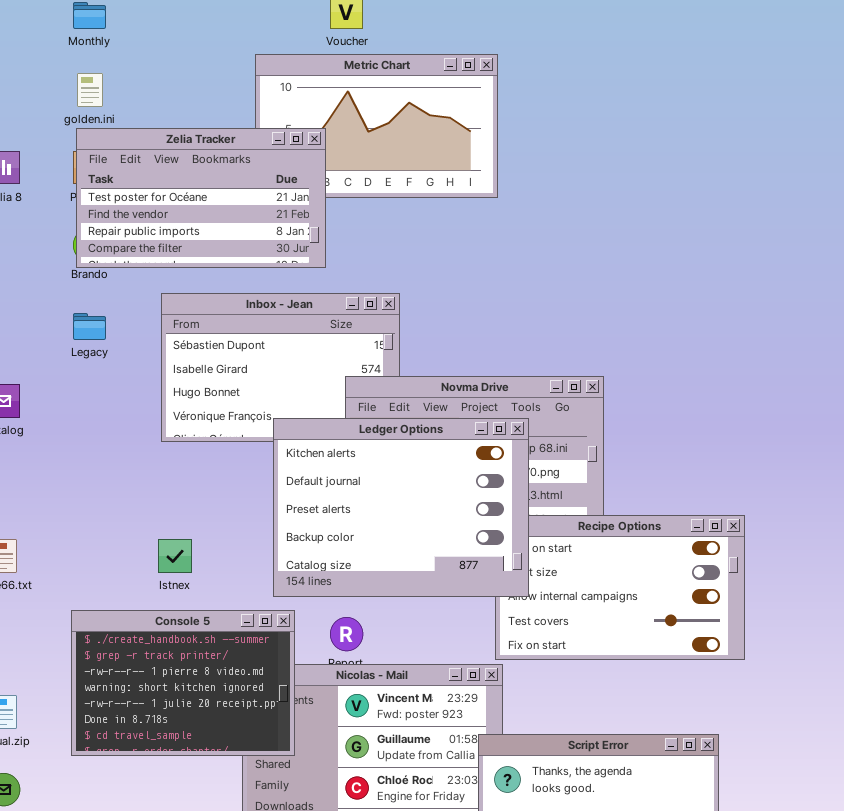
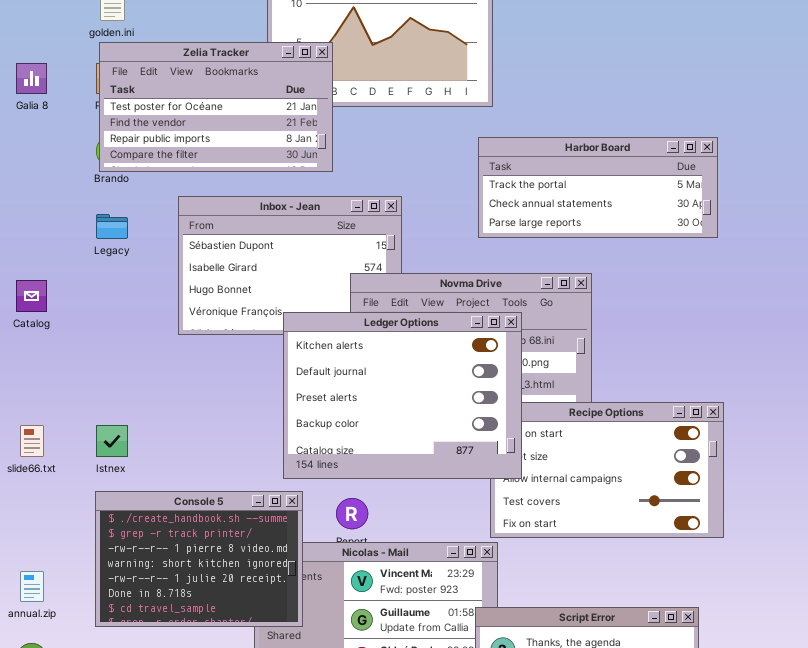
Harbor Board: none -> [478,137,718,238], opened
Istnex: [158,539,192,573] -> [96,425,128,457], moved

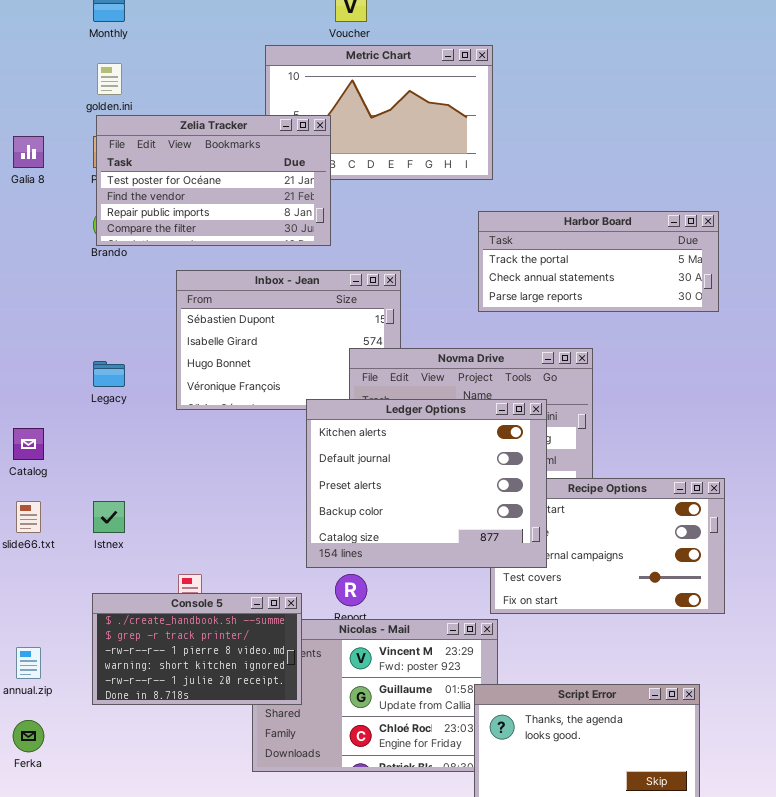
Legacy: [96,214,128,239] -> [93,361,125,387], moved
Catalog: [16,280,47,312] -> [13,428,44,460], moved
Ledger Options: [283,312,522,479] -> [306,399,547,568], moved
Console 5: [95,491,303,627] -> [92,593,302,705], resized

